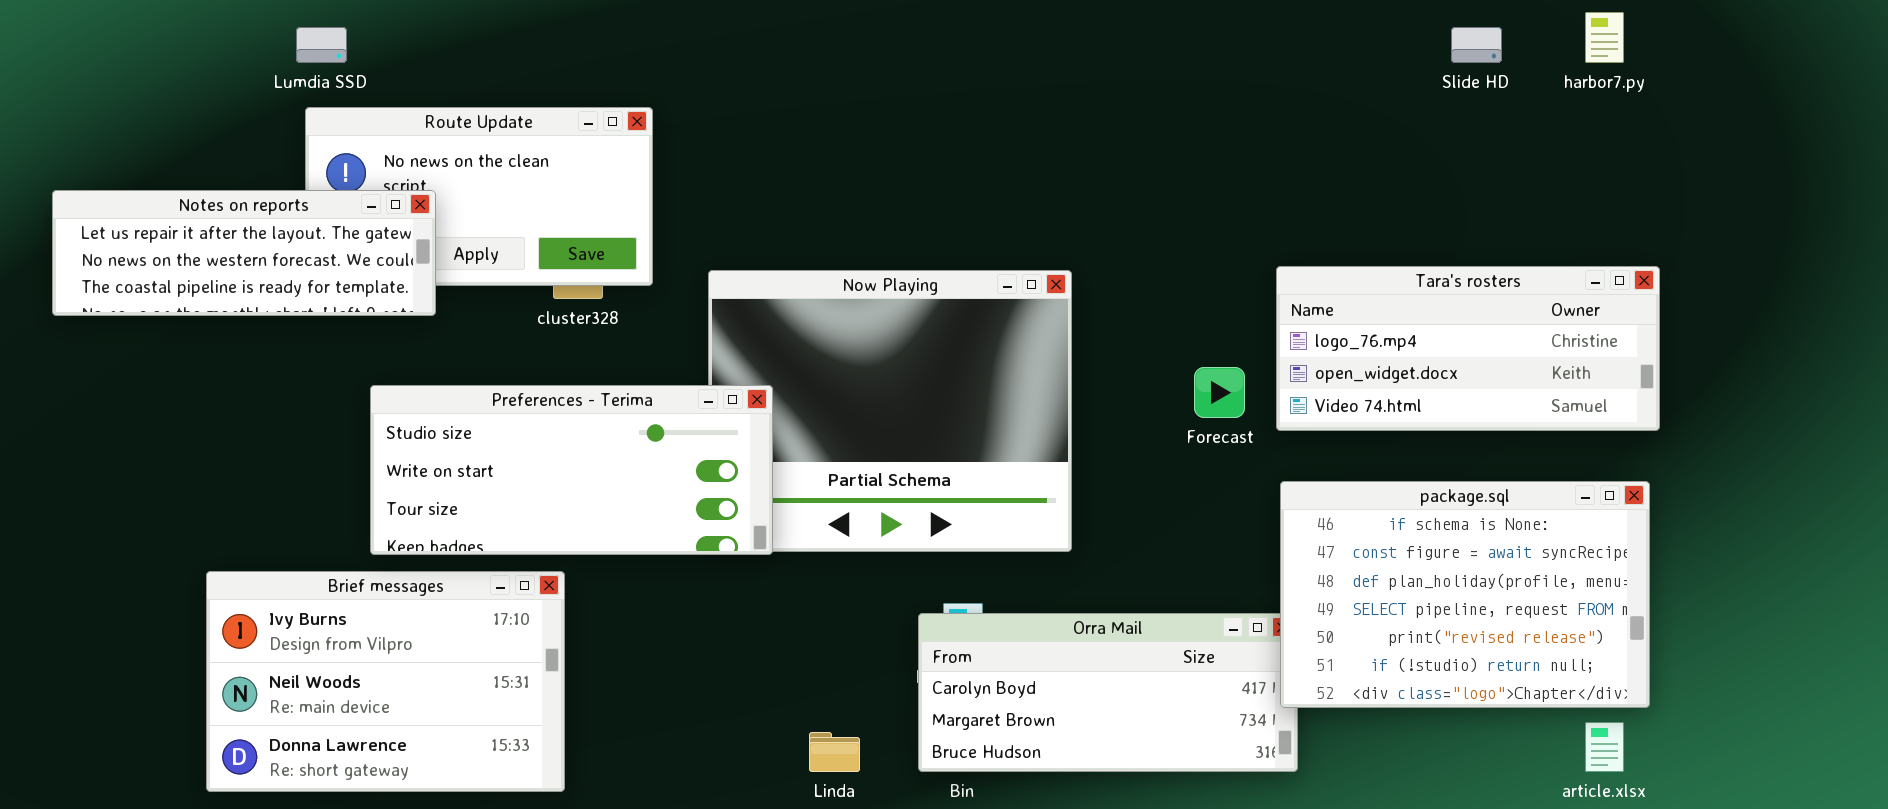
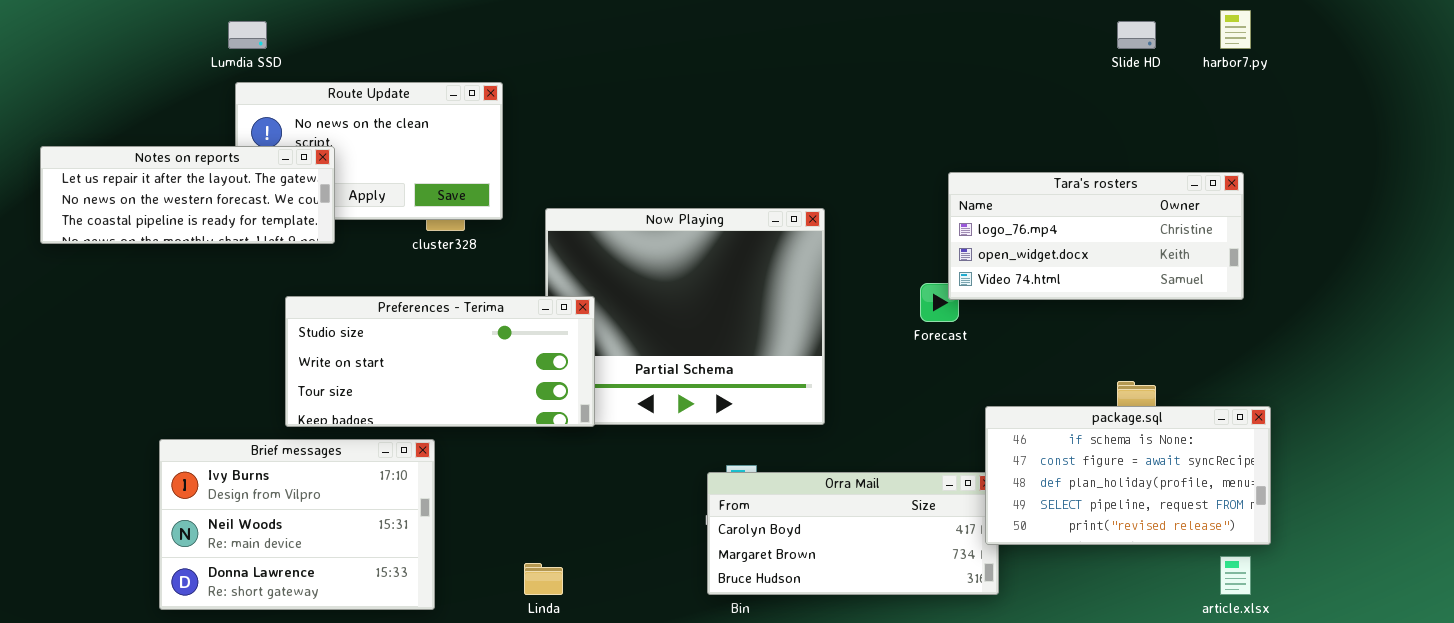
Tara's rosters: [1276,266,1660,431] -> [948,172,1244,300], moved
package.sql: [1280,481,1650,708] -> [985,406,1271,545], resized
Linda: [809,732,860,772] -> [524,563,563,595], moved

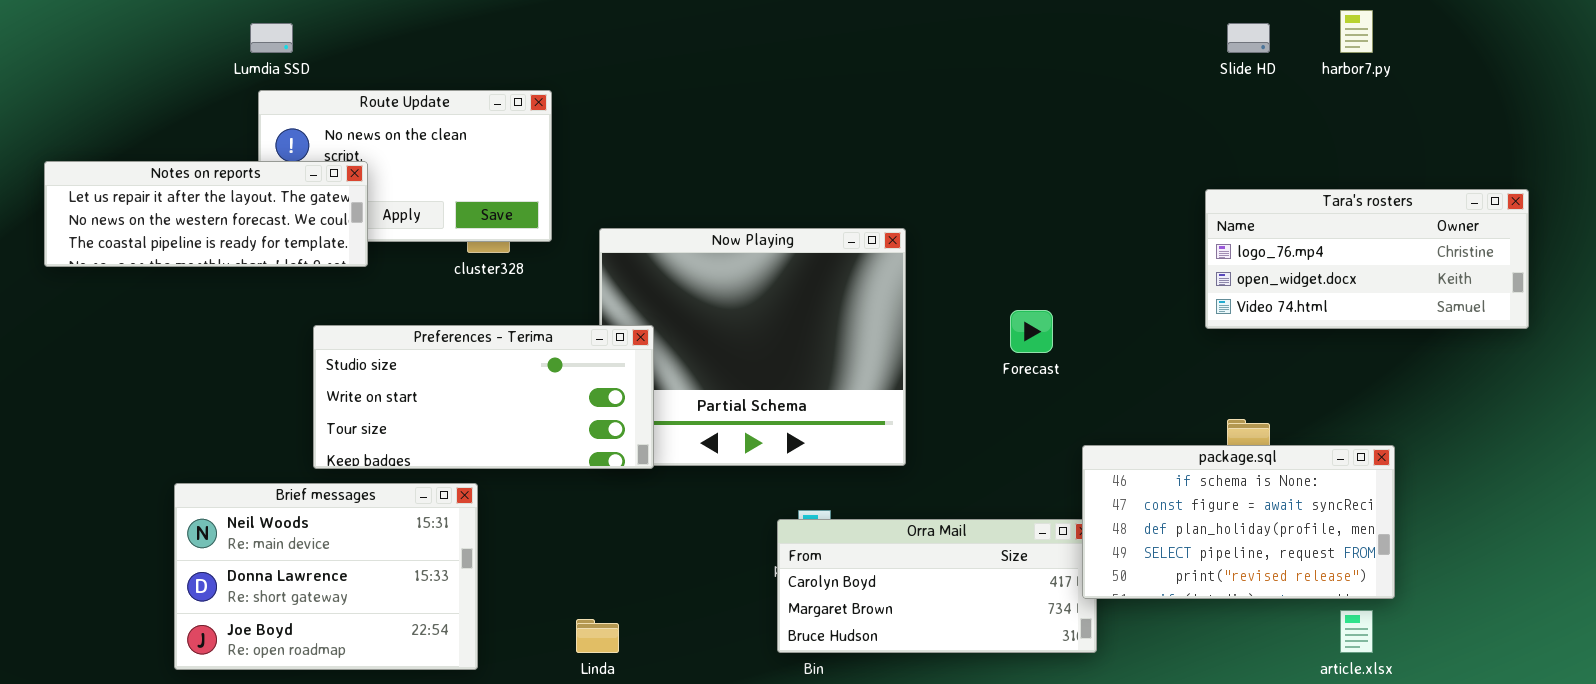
Tara's rosters: [948,172,1244,300] -> [1205,189,1529,329], moved
Brief messages: [159,439,435,610] -> [174,483,478,670], scrolled down 1 row

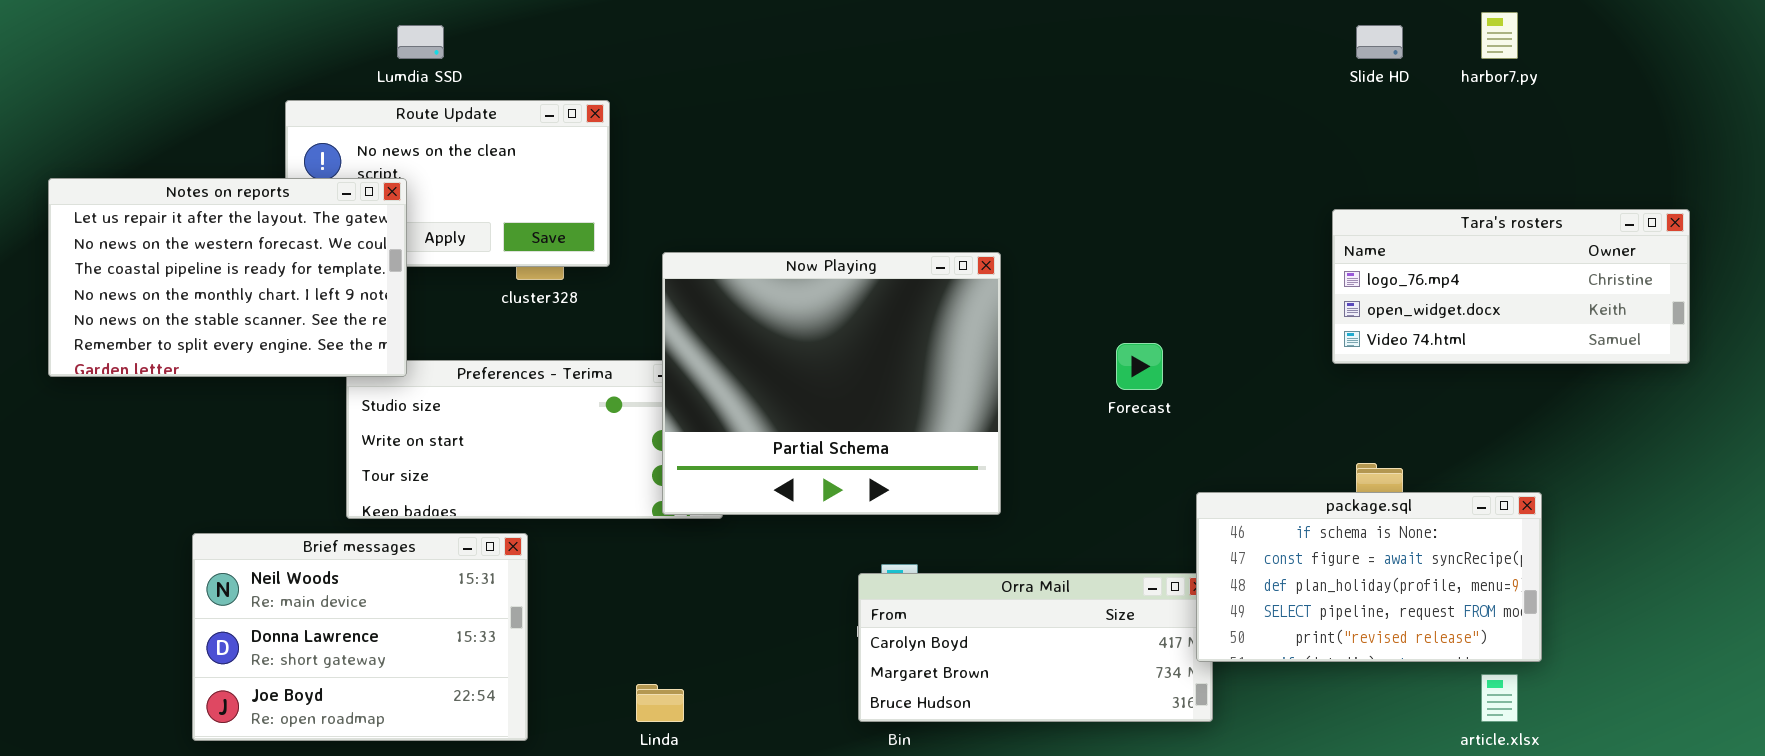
Lumdia SSD: [250,23,293,53] -> [397,25,444,59], moved
Notes on reports: [44,161,368,267] -> [48,178,407,377], resized
Now Playing: [599,228,906,466] -> [662,252,1001,515], raised

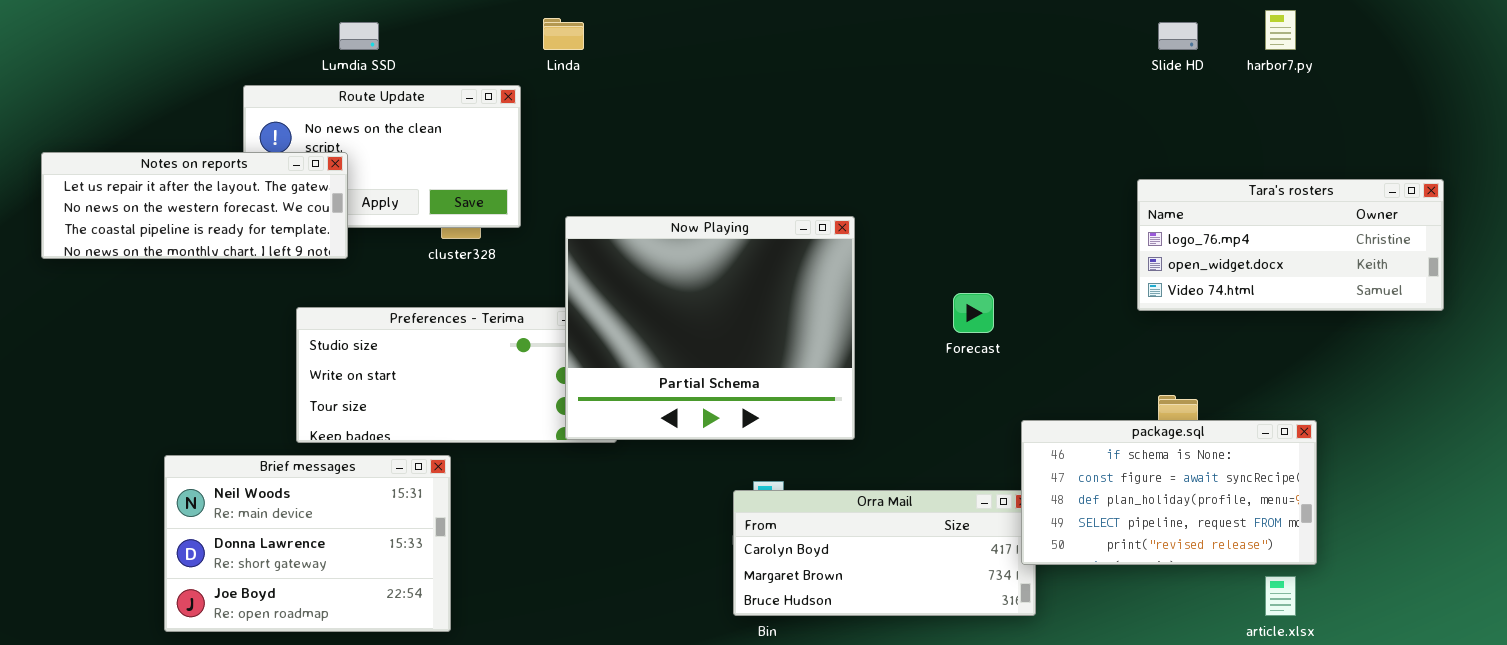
Notes on reports: [48,178,407,377] -> [41,152,348,259], resized
Linda: [636,684,684,722] -> [543,18,584,50], moved

